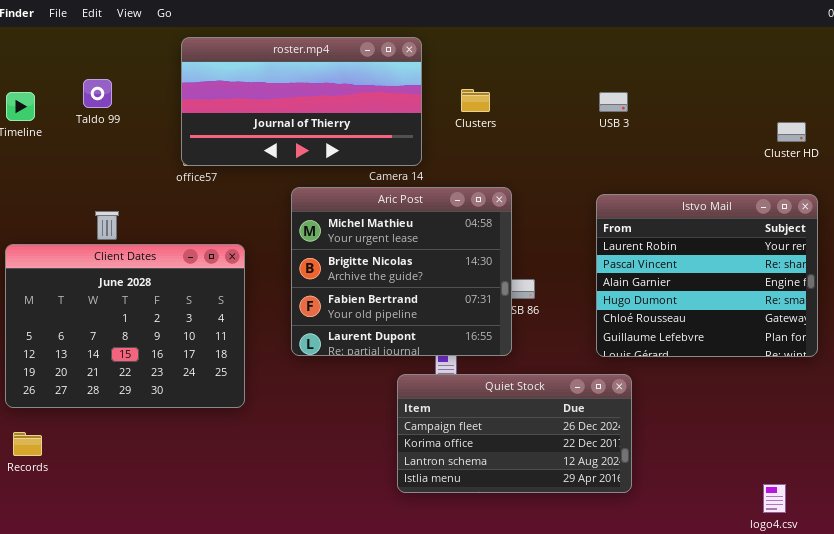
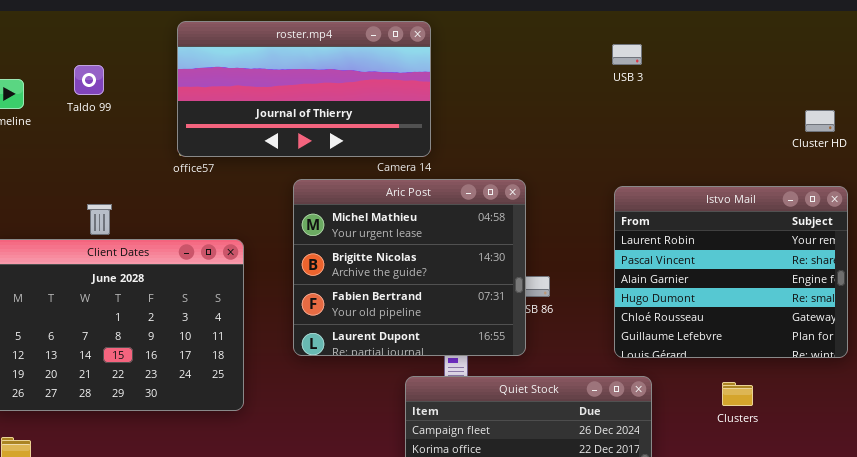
Clusters: [461,89,490,112] -> [722,382,753,406], moved
USB 3: [599,92,628,112] -> [612,44,642,65], moved

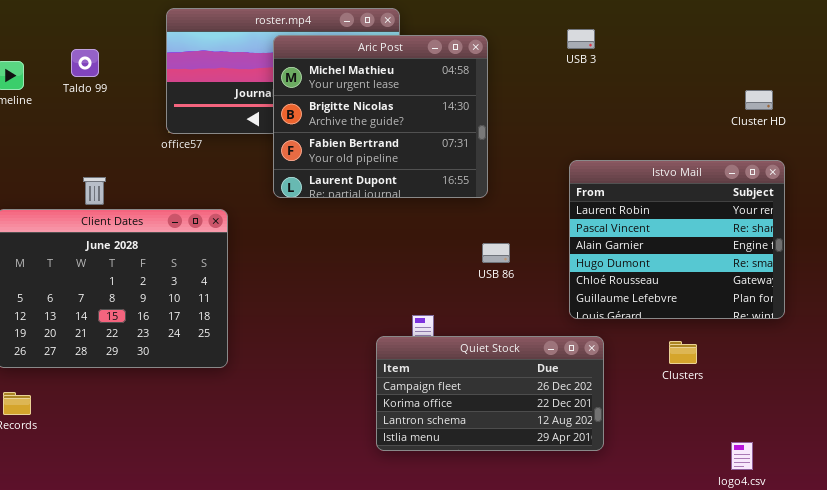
Aric Post: [293,179,526,356] -> [273,35,488,198], moved

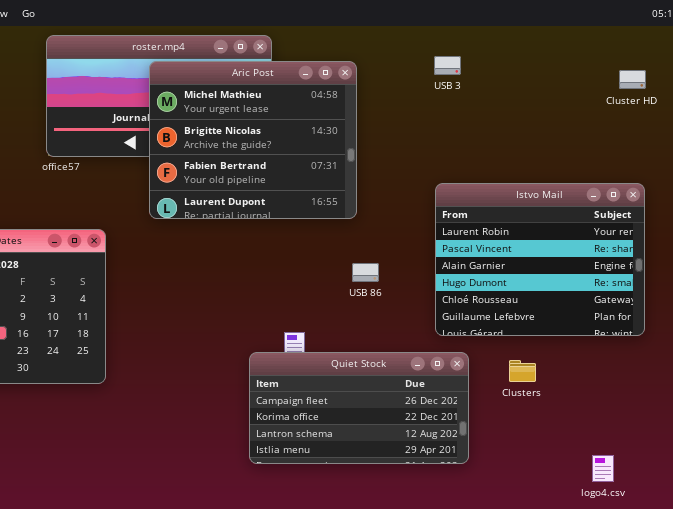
Cluster HD: [745,90,773,110] -> [619,70,646,89], moved
Clusters: [669,341,697,364] -> [509,360,536,382], moved

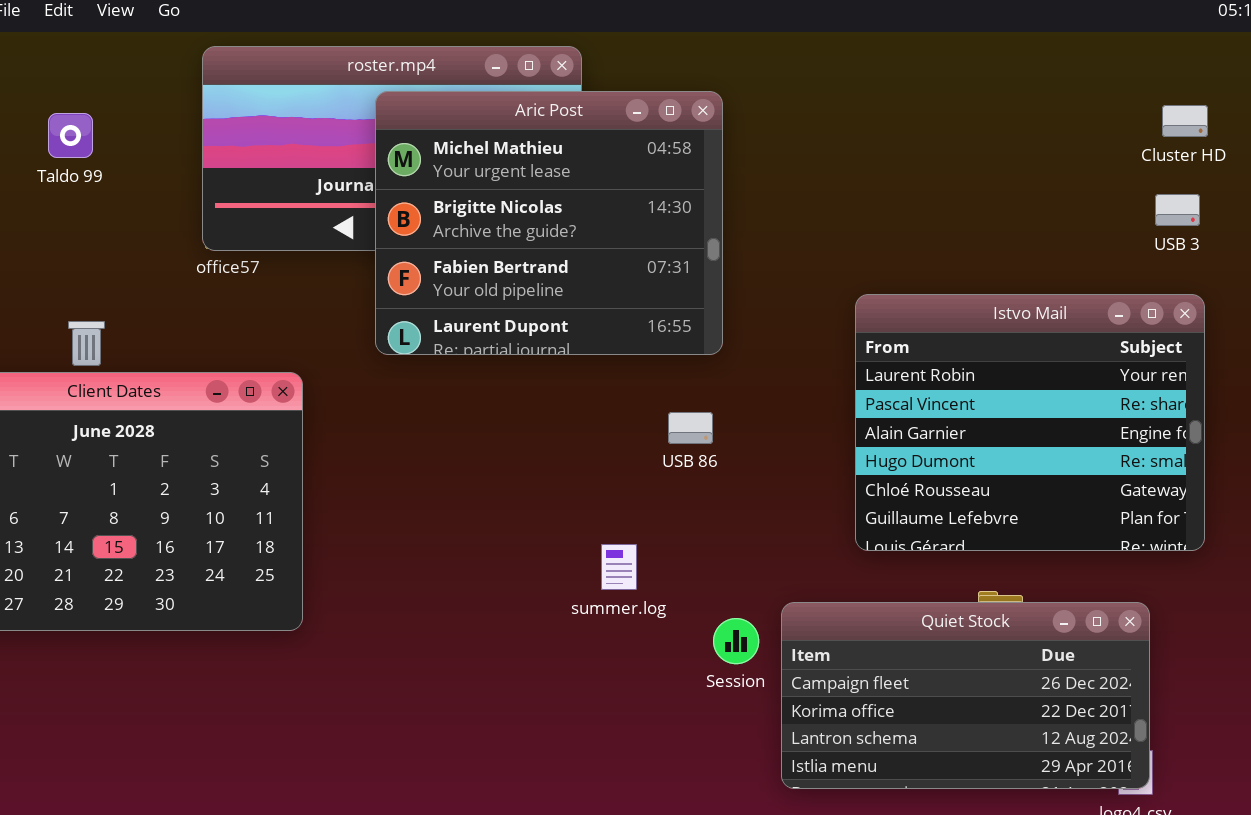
USB 3: [434,56,461,75] -> [1155,194,1200,226], moved
USB 86: [352,263,379,282] -> [668,412,713,444], moved
Quiet Stock: [249,352,469,464] -> [781,602,1150,789], moved

